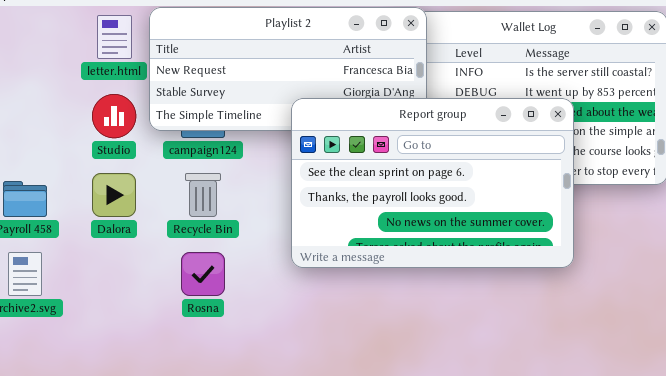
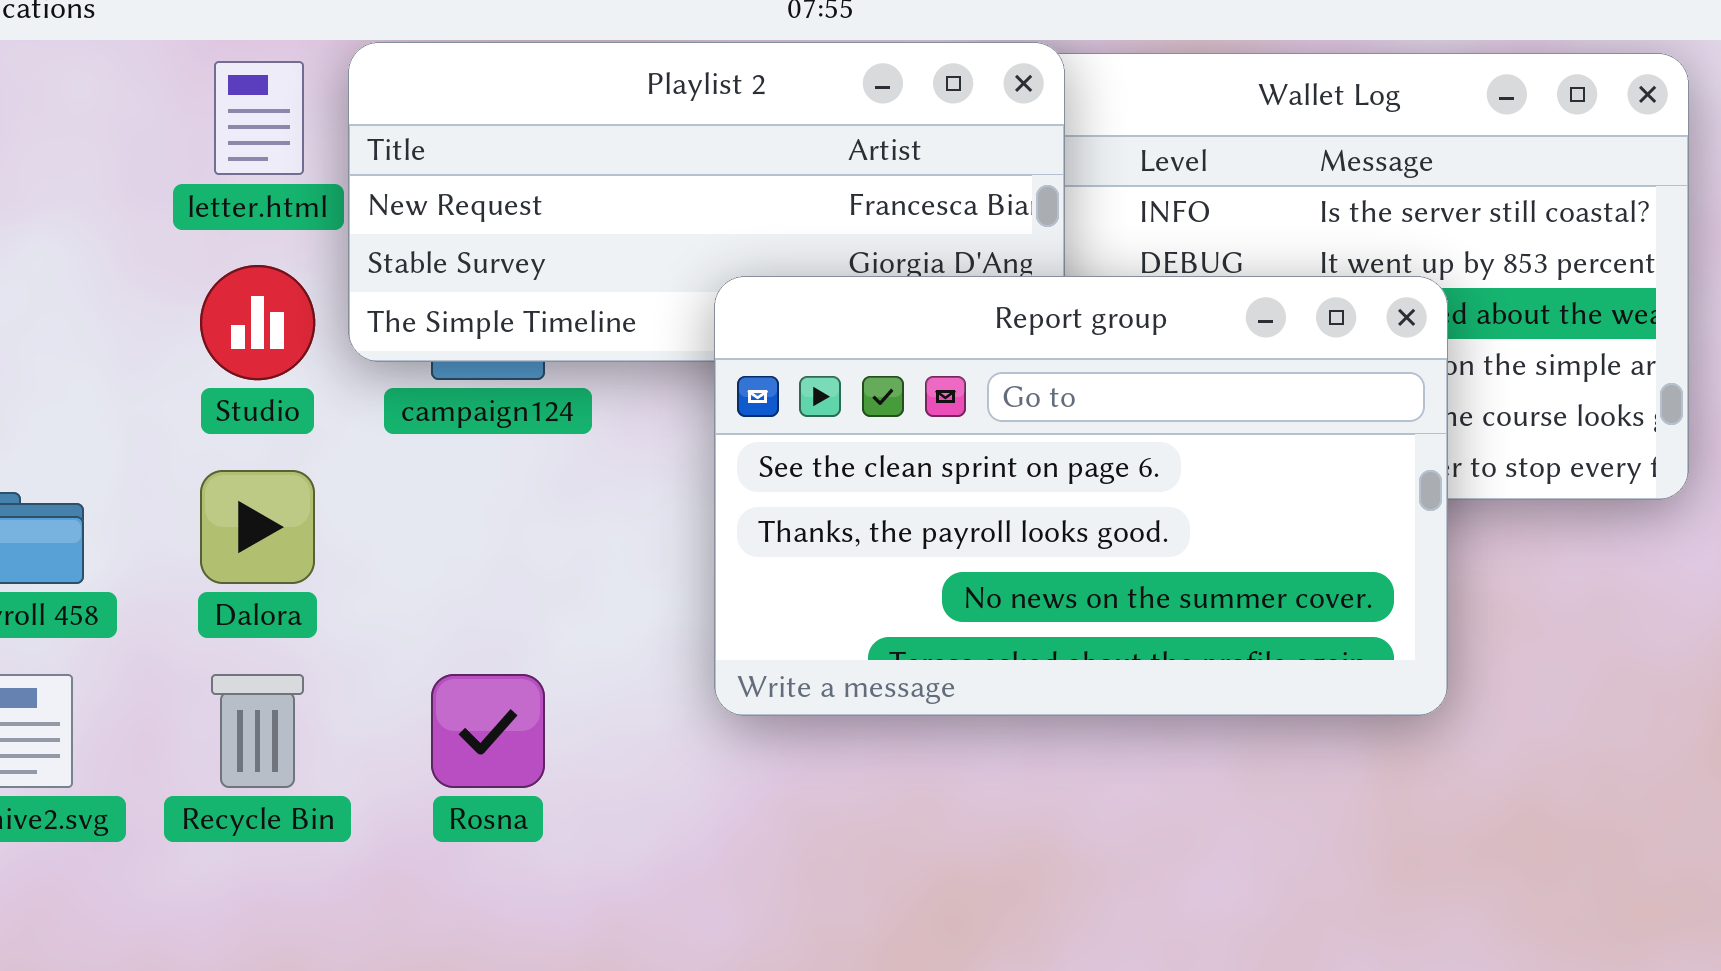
Recycle Bin: [185,173,221,217] -> [211,674,304,788], moved

